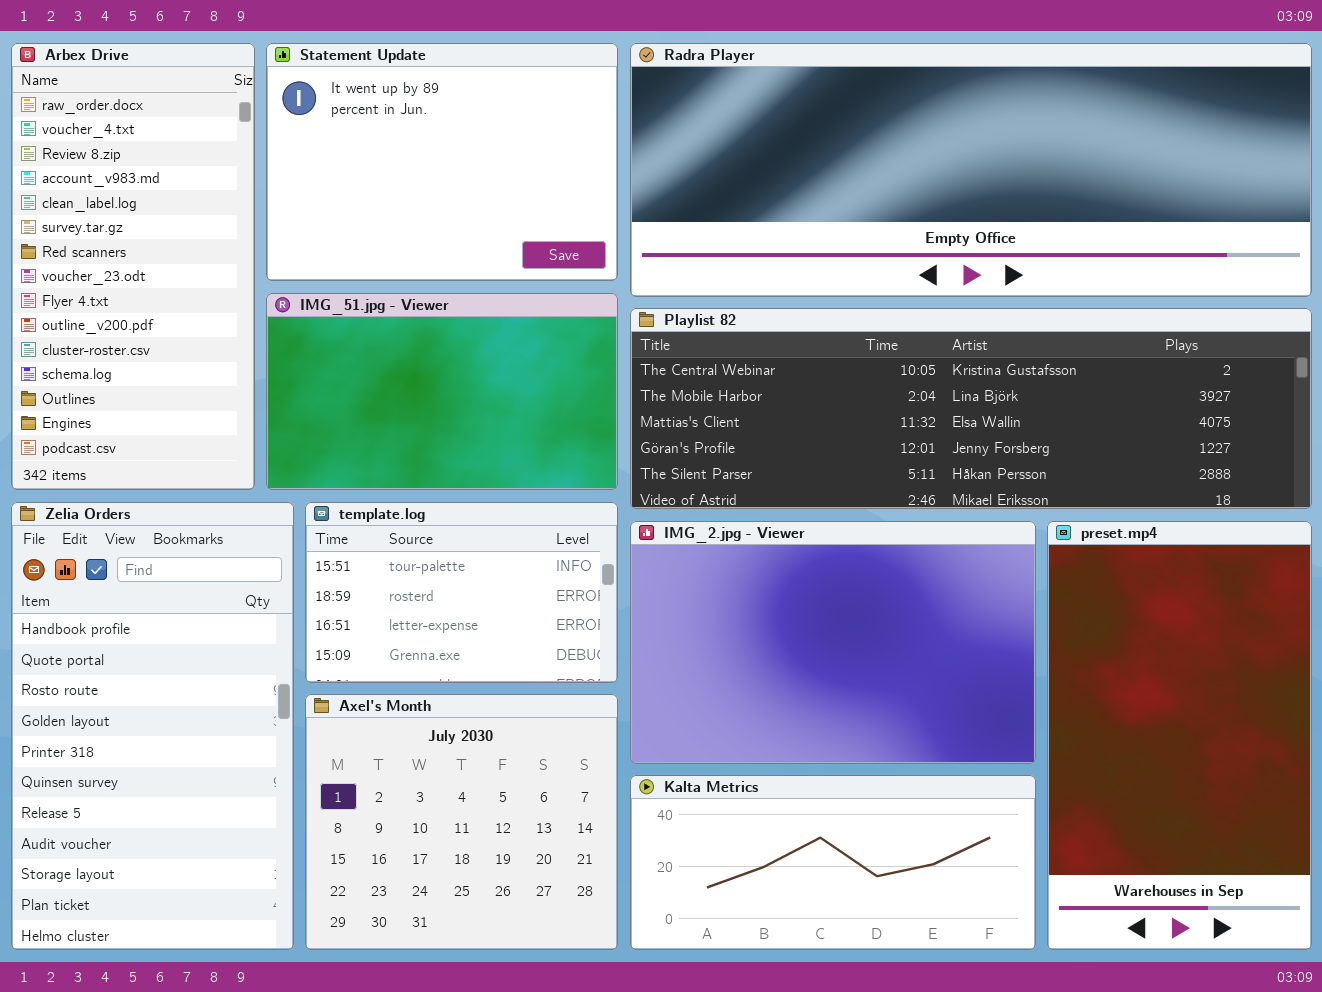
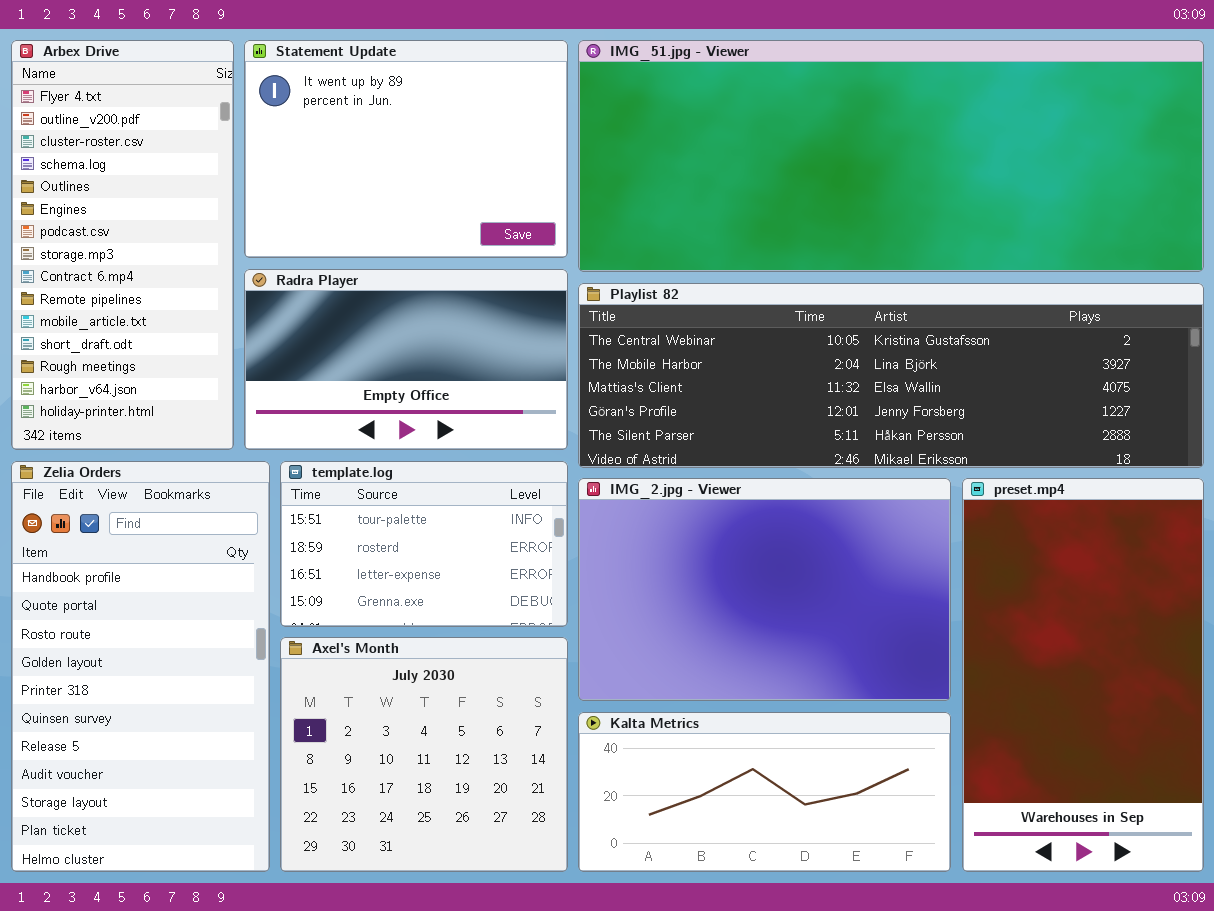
Arbex Drive: [11,43,255,490] -> [11,40,234,450], scrolled down 8 rows
Radra Player: [630,43,1312,297] -> [244,269,568,450], moved, resized
IMG_51.jpg - Viewer: [266,293,618,490] -> [578,40,1204,272], moved, resized

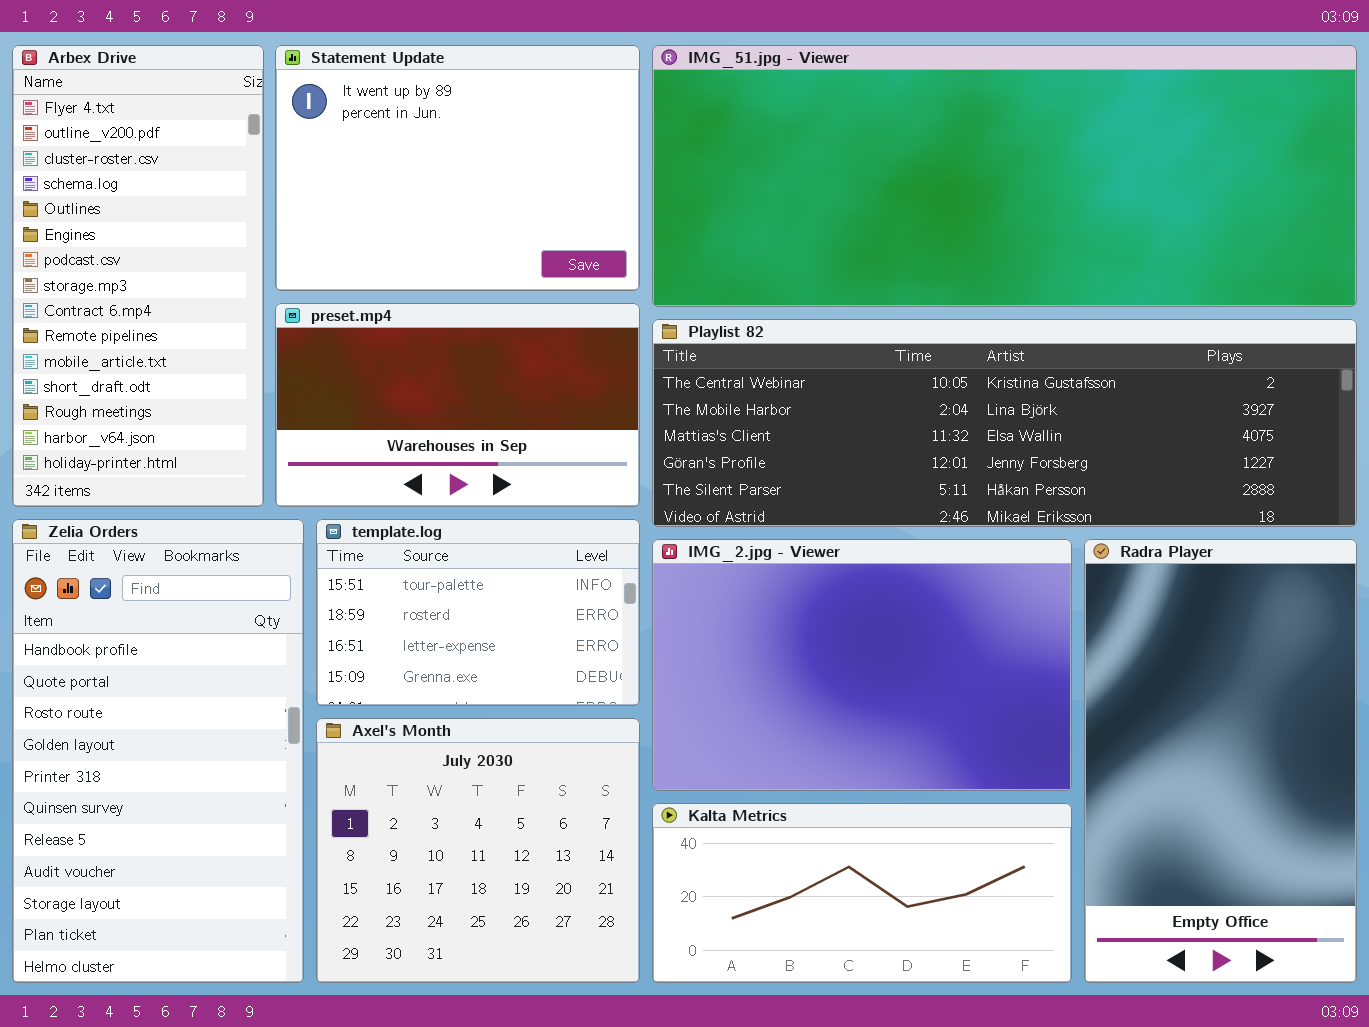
Radra Player: [244,269,568,450] -> [1084,539,1357,983], moved, resized
preset.mp4: [962,478,1204,872] -> [275,303,640,507], moved, resized

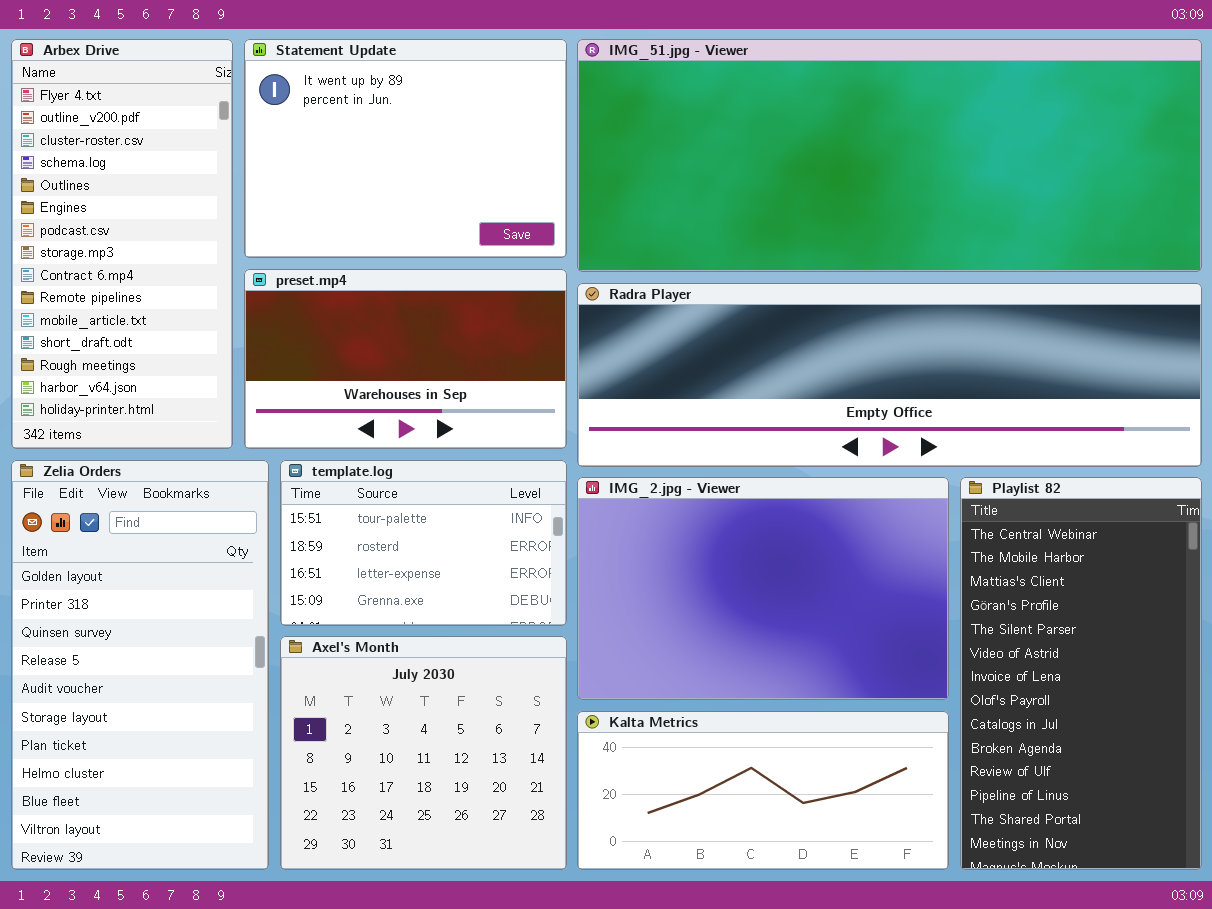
Playlist 82: [652,319,1357,527] -> [960,477,1202,870], moved, resized
Zelia Orders: [12,519,304,983] -> [11,460,269,870], scrolled down 3 rows
Radra Player: [1084,539,1357,983] -> [577,283,1202,467], moved, resized

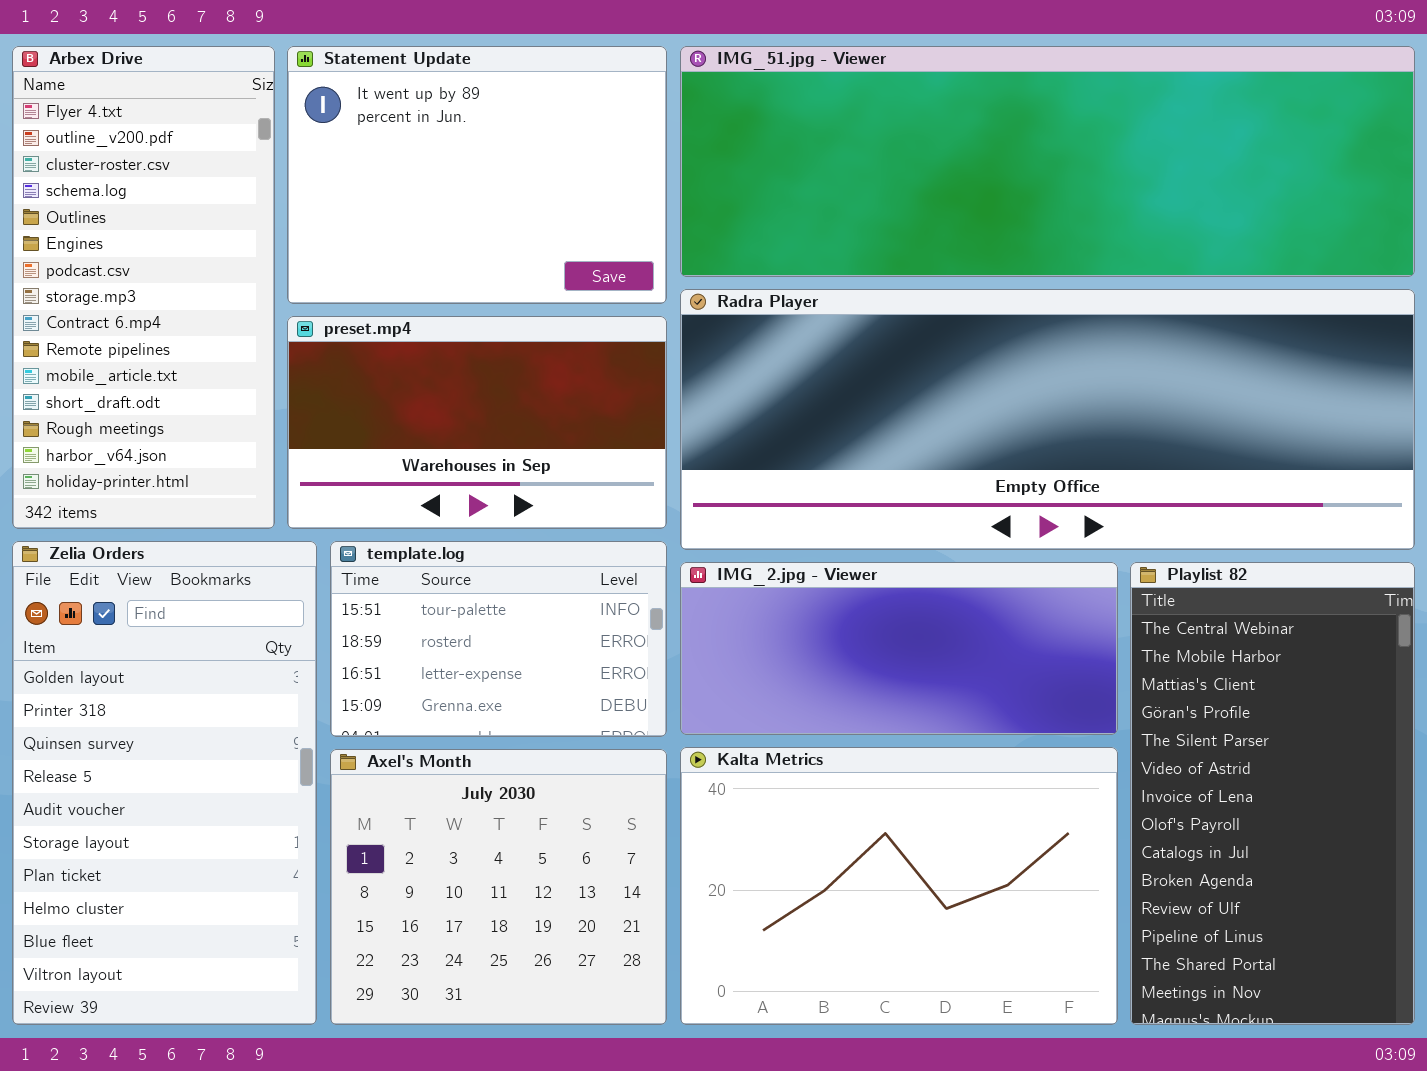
IMG_51.jpg - Viewer: [577,39,1202,272] -> [680,46,1415,277], resized
Radra Player: [577,283,1202,467] -> [680,289,1415,550], resized
IMG_2.jpg - Viewer: [577,477,949,700] -> [680,562,1118,735], resized
Kalta Metrics: [577,711,949,870] -> [680,747,1118,1025], resized

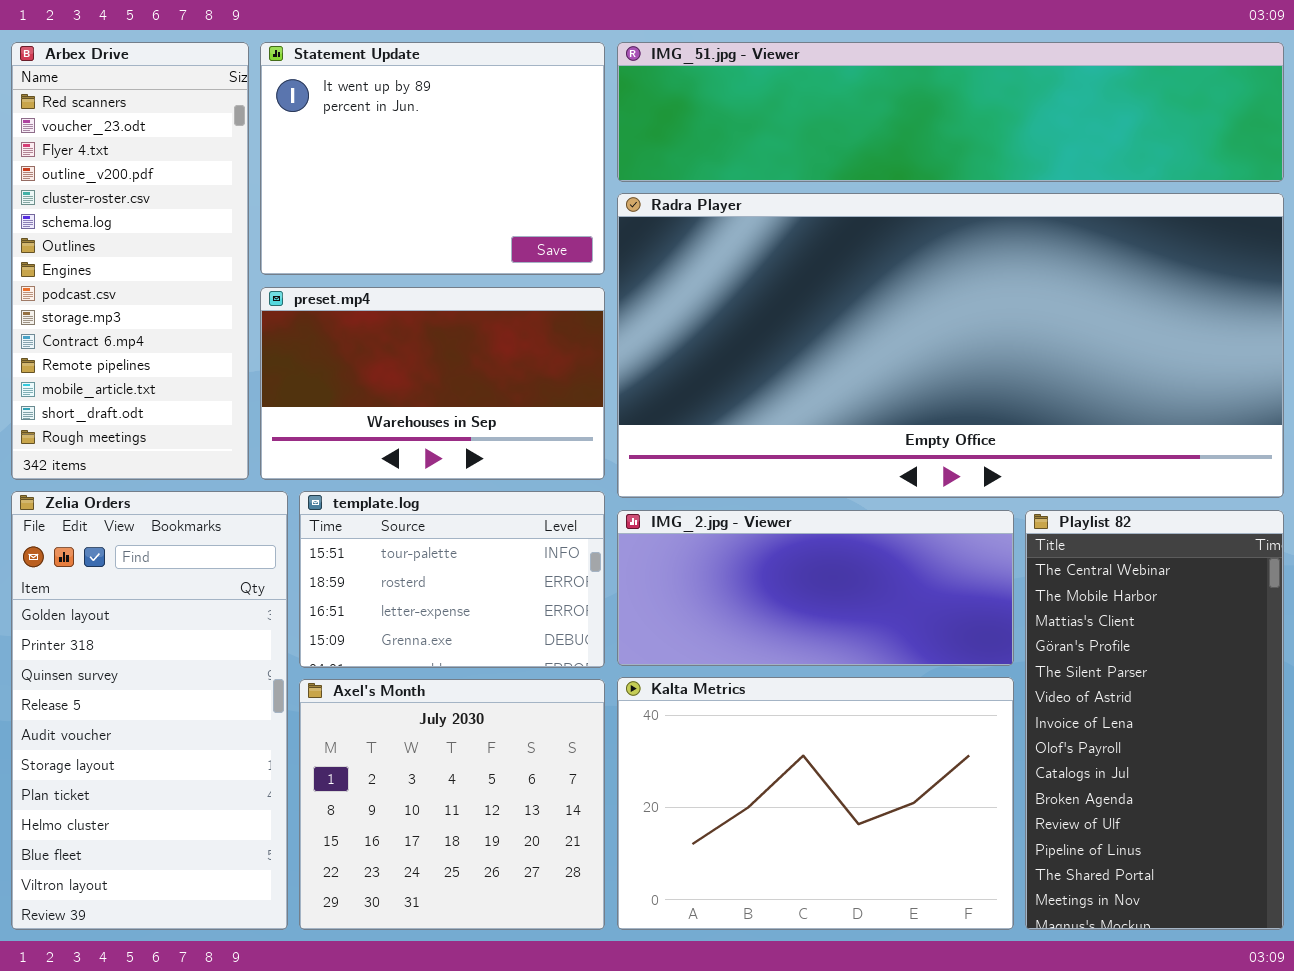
Arbex Drive: [12,46,275,529] -> [11,42,249,480], scrolled up 2 rows
IMG_51.jpg - Viewer: [680,46,1415,277] -> [617,42,1284,182], resized
Radra Player: [680,289,1415,550] -> [617,193,1284,498], resized

